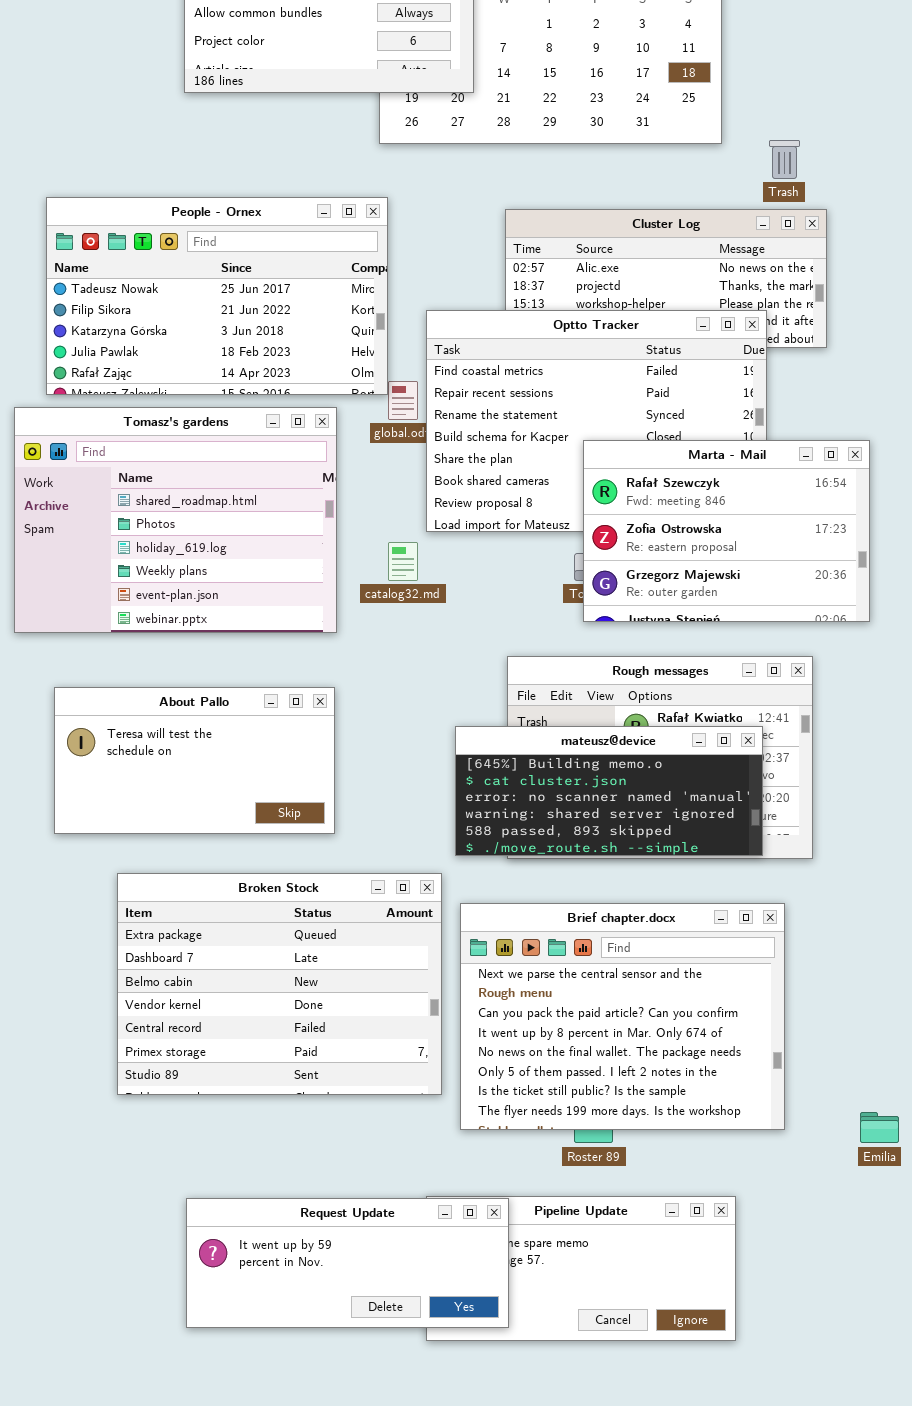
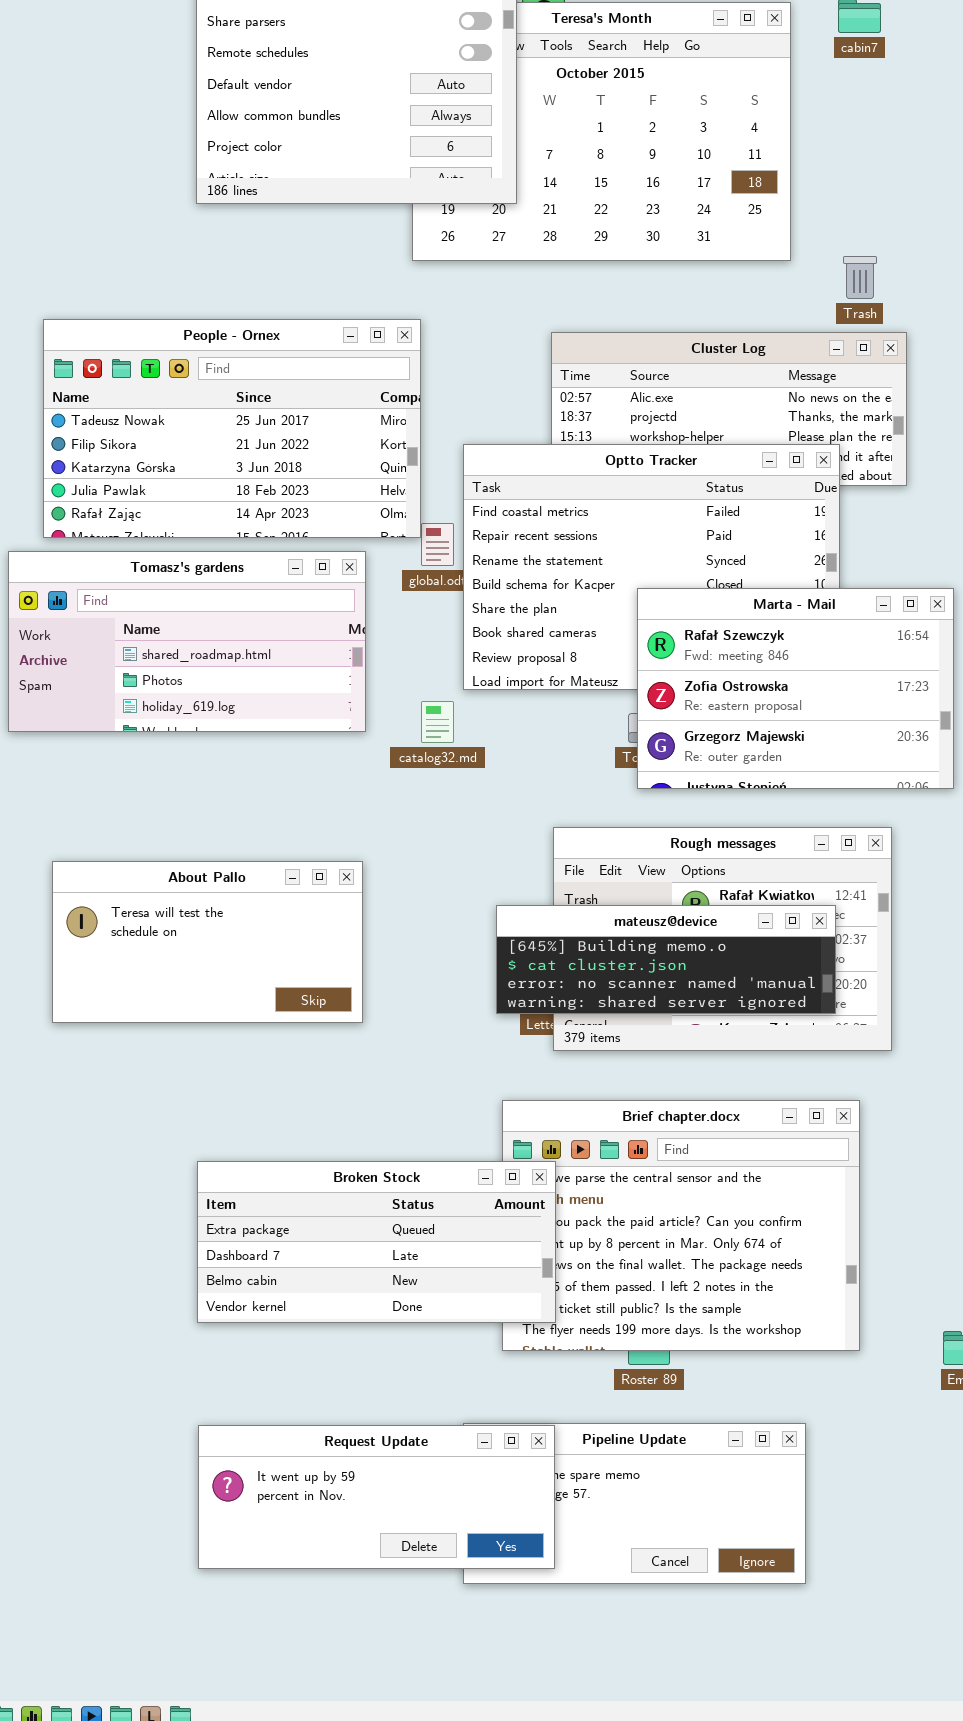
Tomasz's gardens: [14,407,337,633] -> [8,551,366,732], resized
mateusz@device: [455,726,763,856] -> [496,905,836,1014], resized
Broken Stock: [117,873,442,1095] -> [197,1161,556,1323], moved, resized

